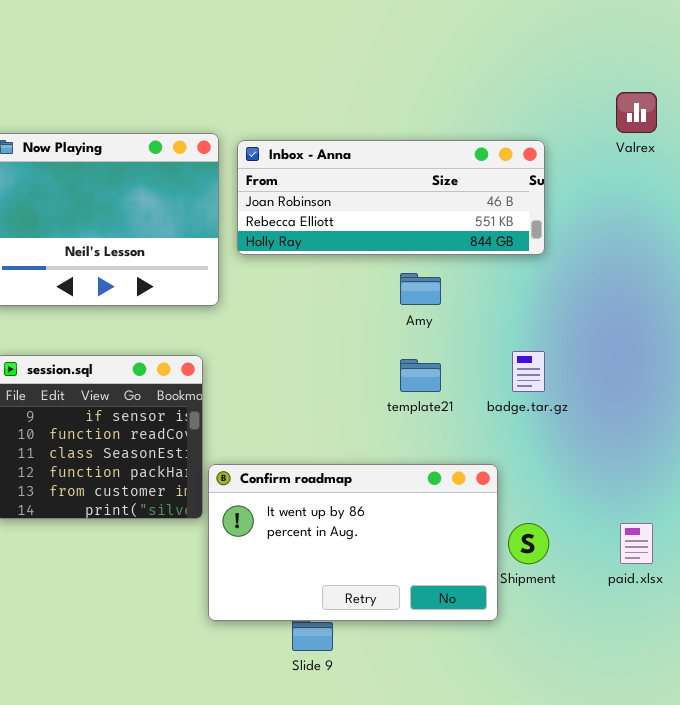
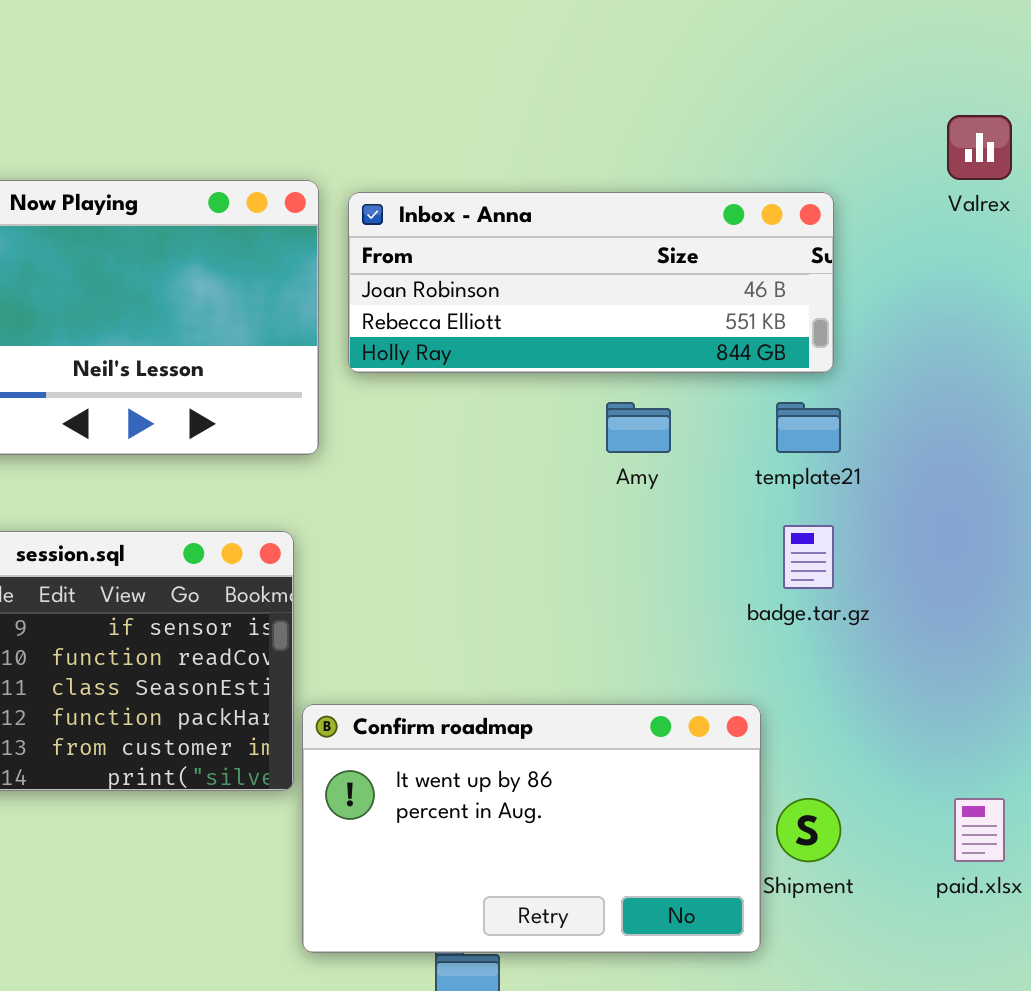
template21: [400,359,441,392] -> [776,402,841,453], moved

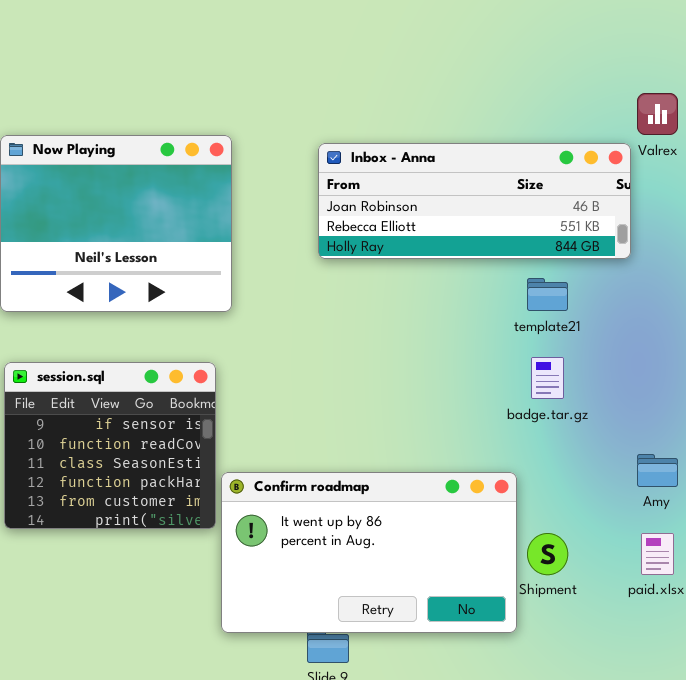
Inbox - Anna: [348,192,834,373] -> [318,143,631,259], moved
Amy: [606,402,671,453] -> [637,454,678,487], moved

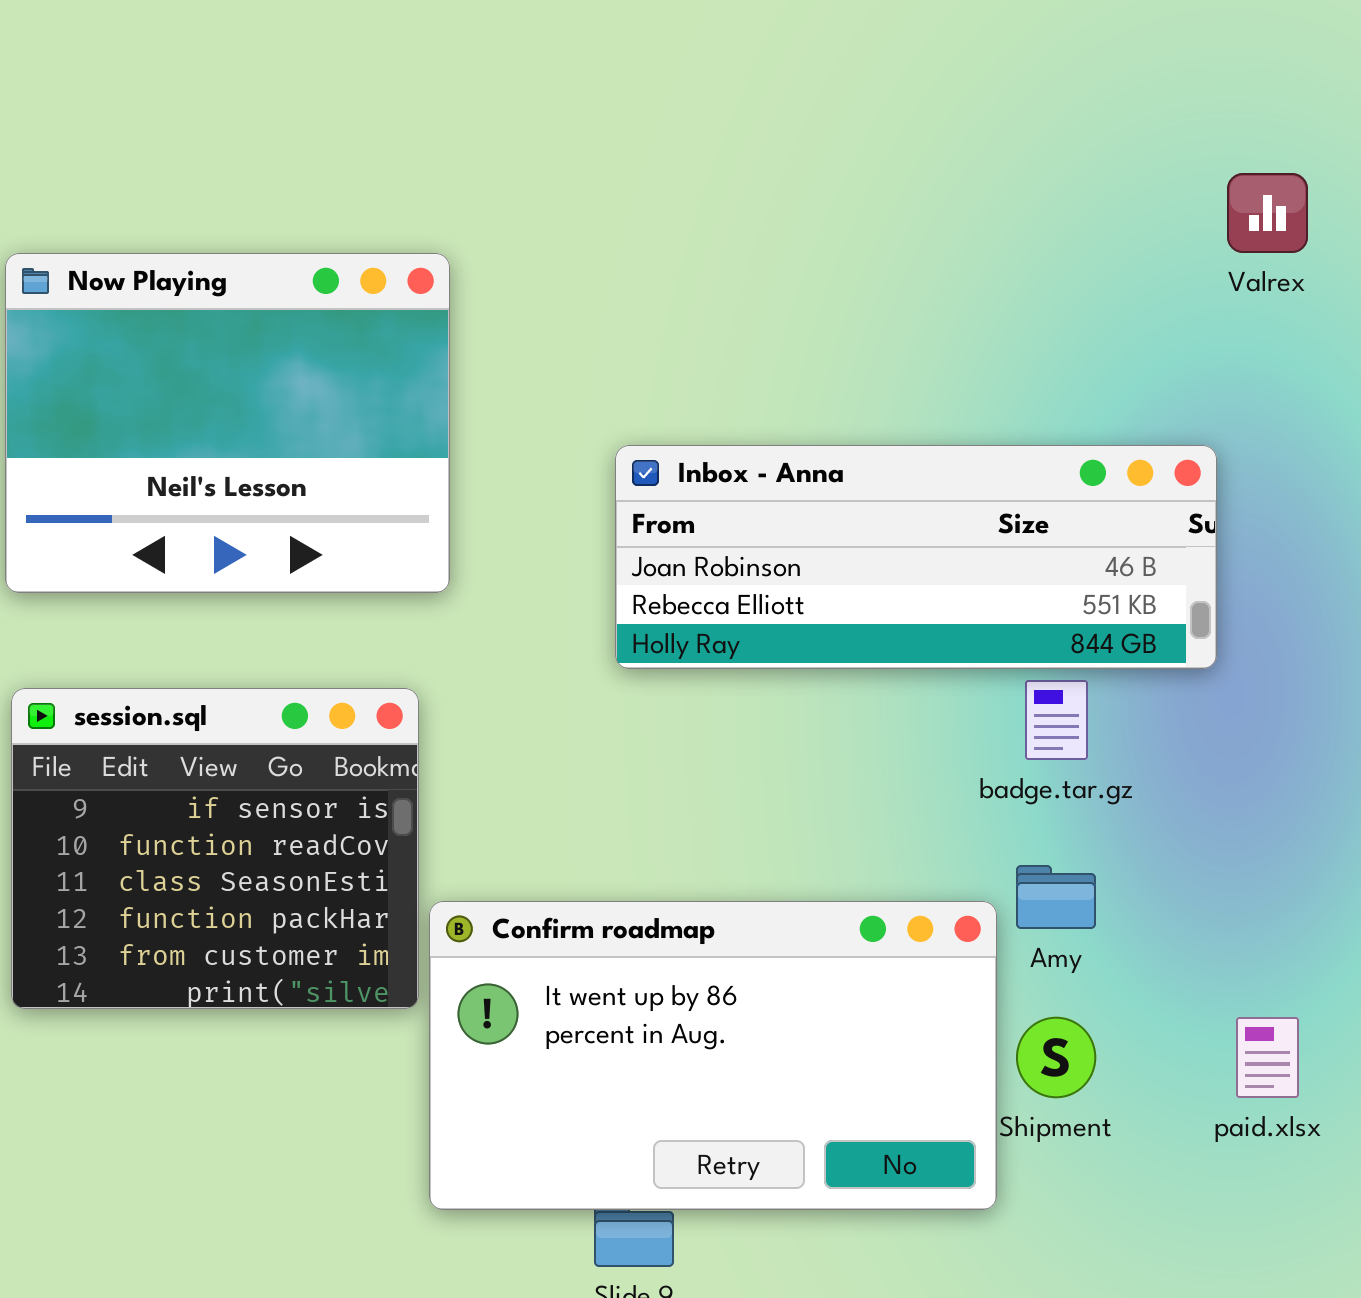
Inbox - Anna: [318,143,631,259] -> [615,445,1217,669], moved
Amy: [637,454,678,487] -> [1016,865,1096,929], moved

